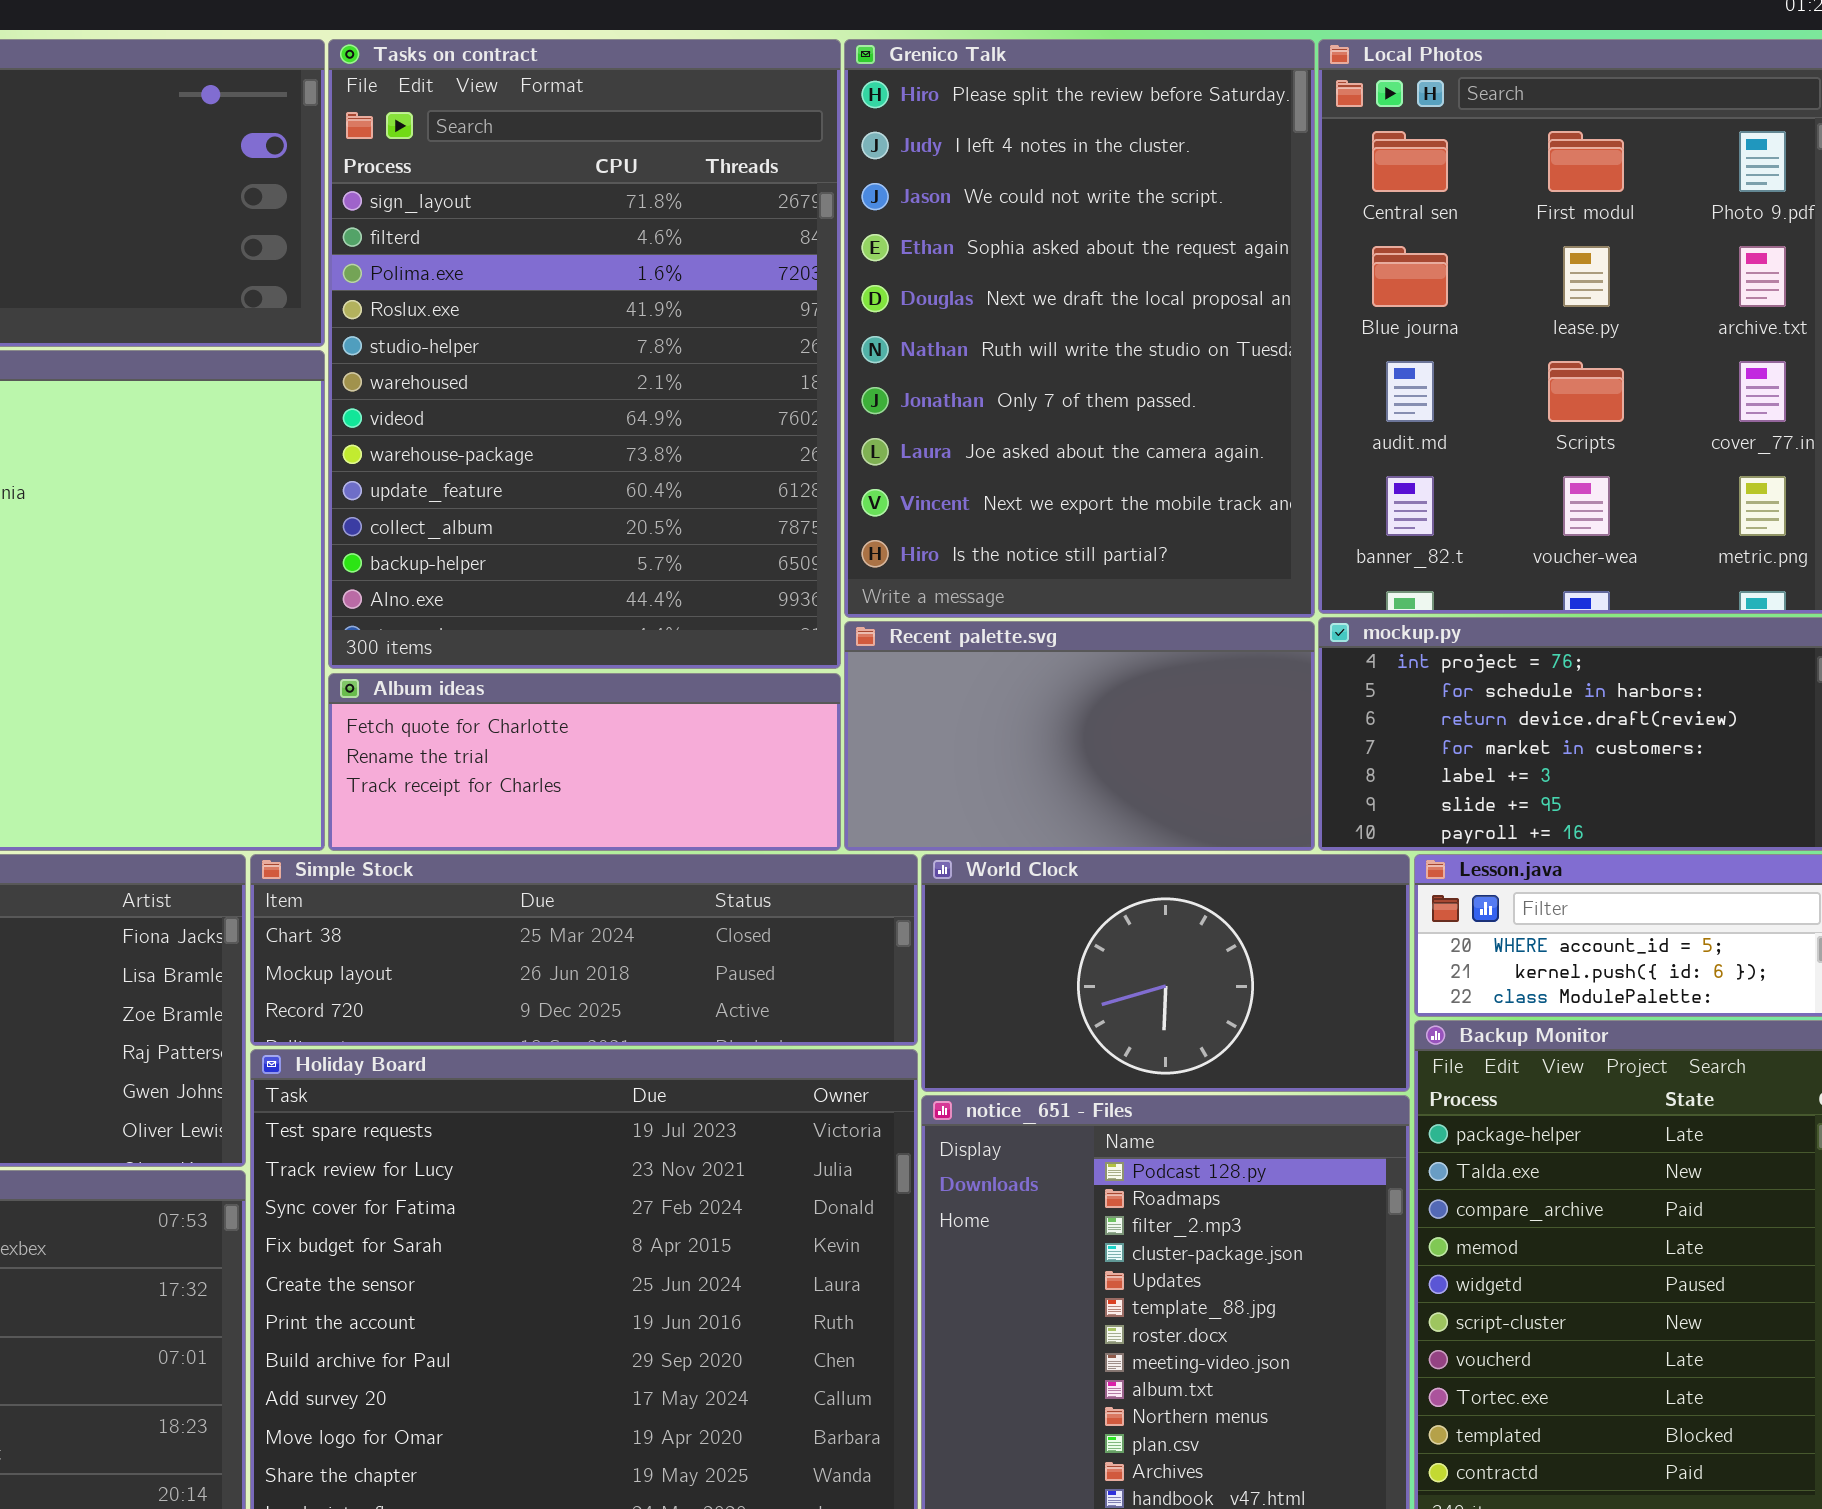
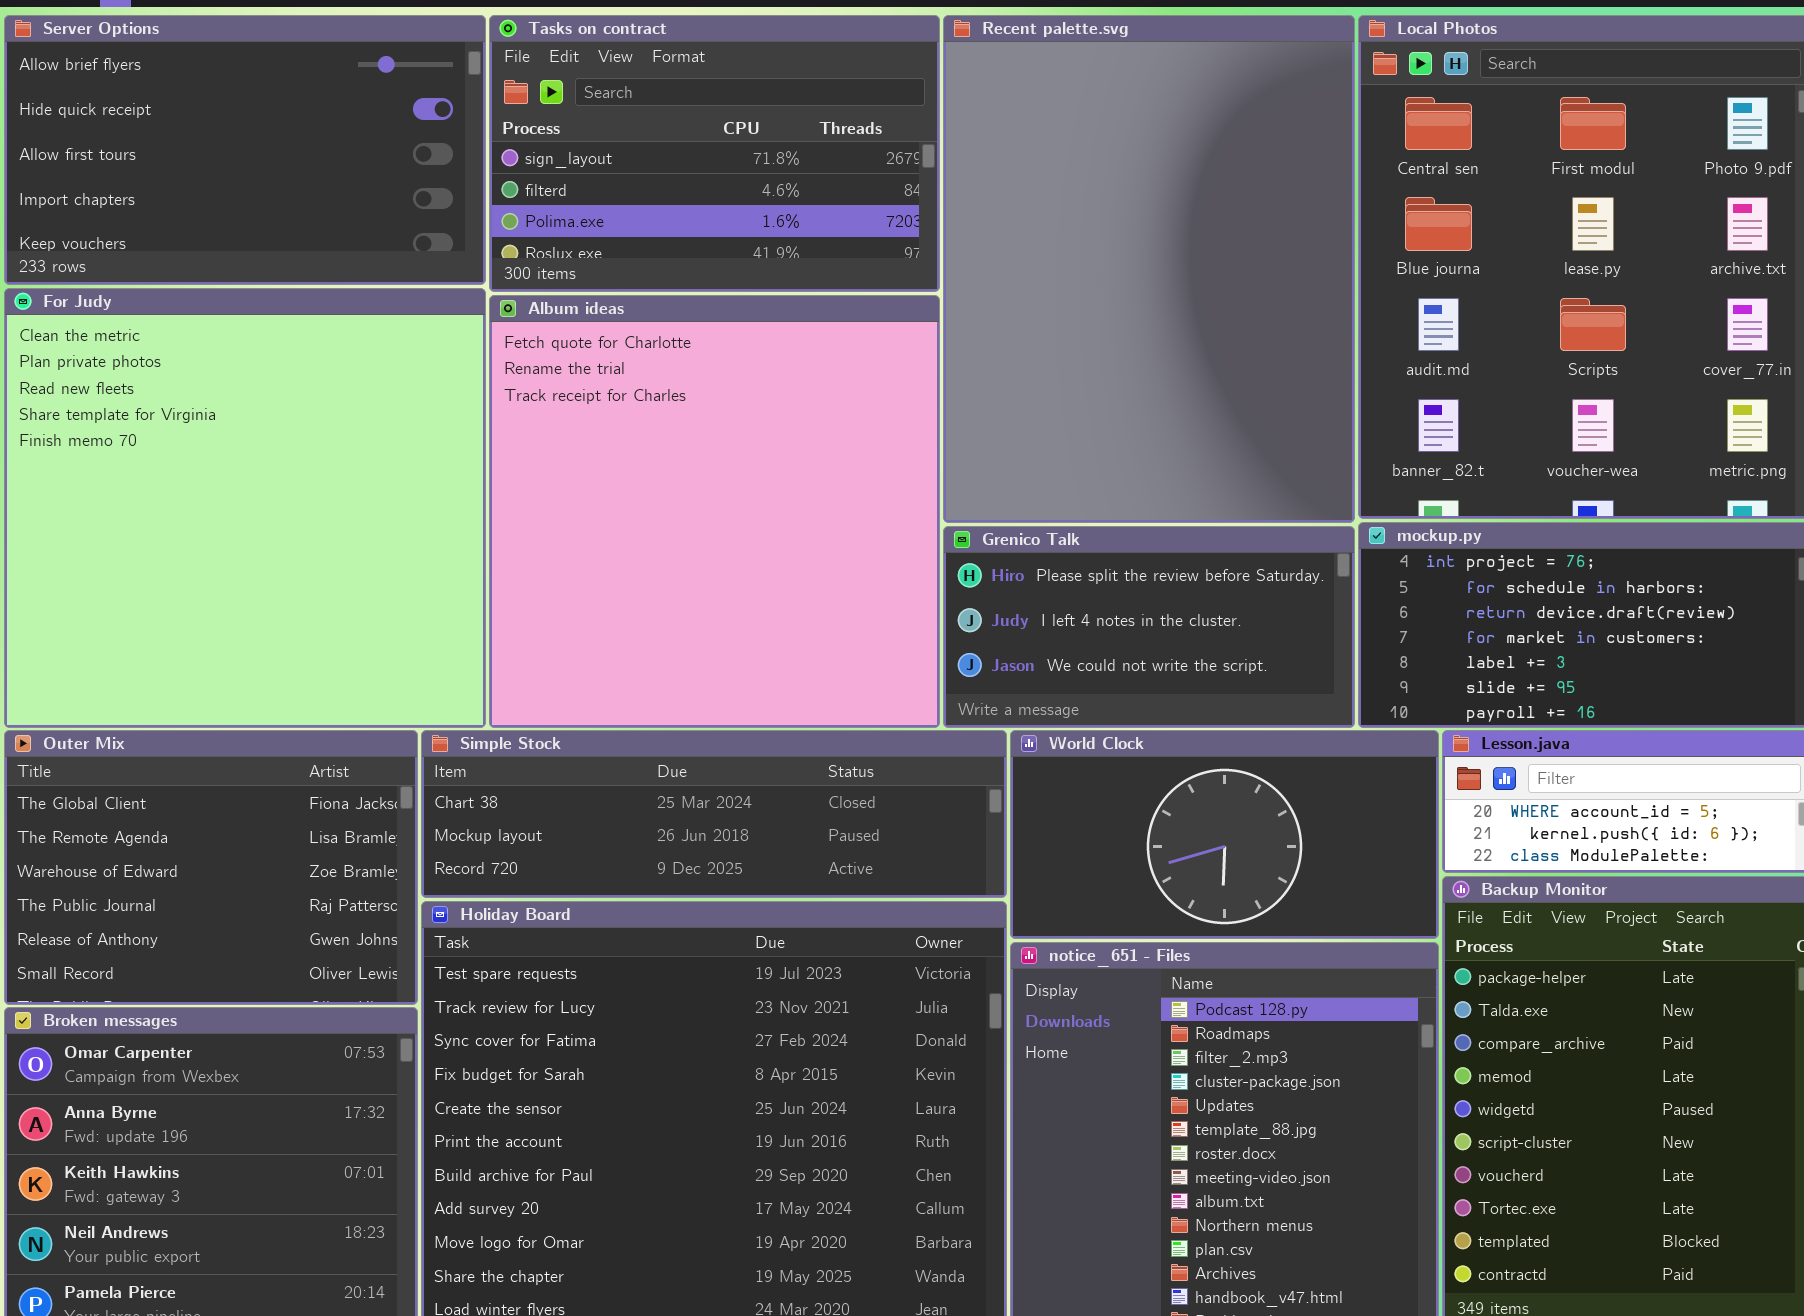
Tasks on contract: [328,39,841,669] -> [489,15,940,292], resized
Grenico Talk: [844,39,1315,618] -> [943,526,1355,728], moved, resized
Recent palette.svg: [844,621,1315,851] -> [943,15,1355,523], moved, resized
Album ideas: [328,673,841,851] -> [489,295,940,728], resized

